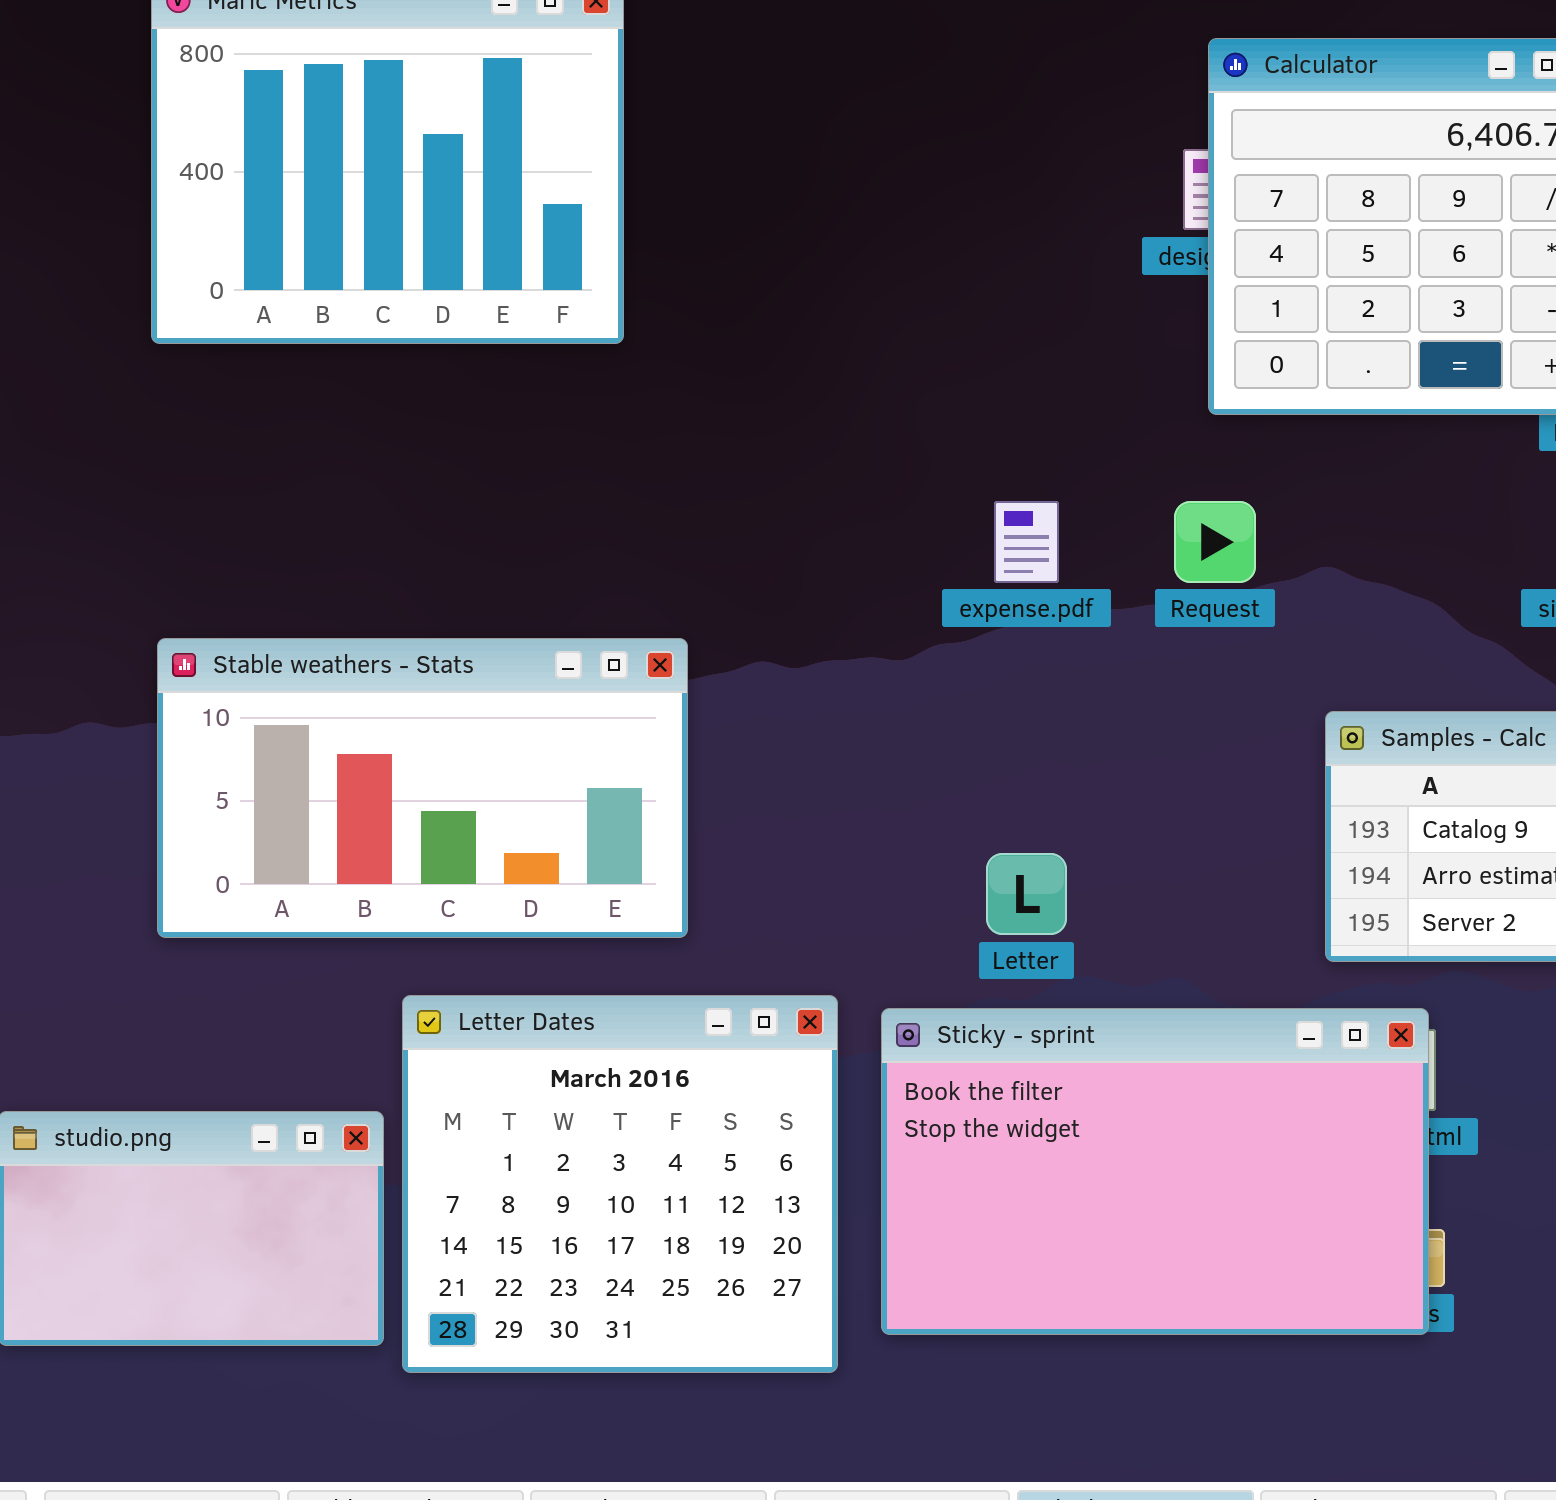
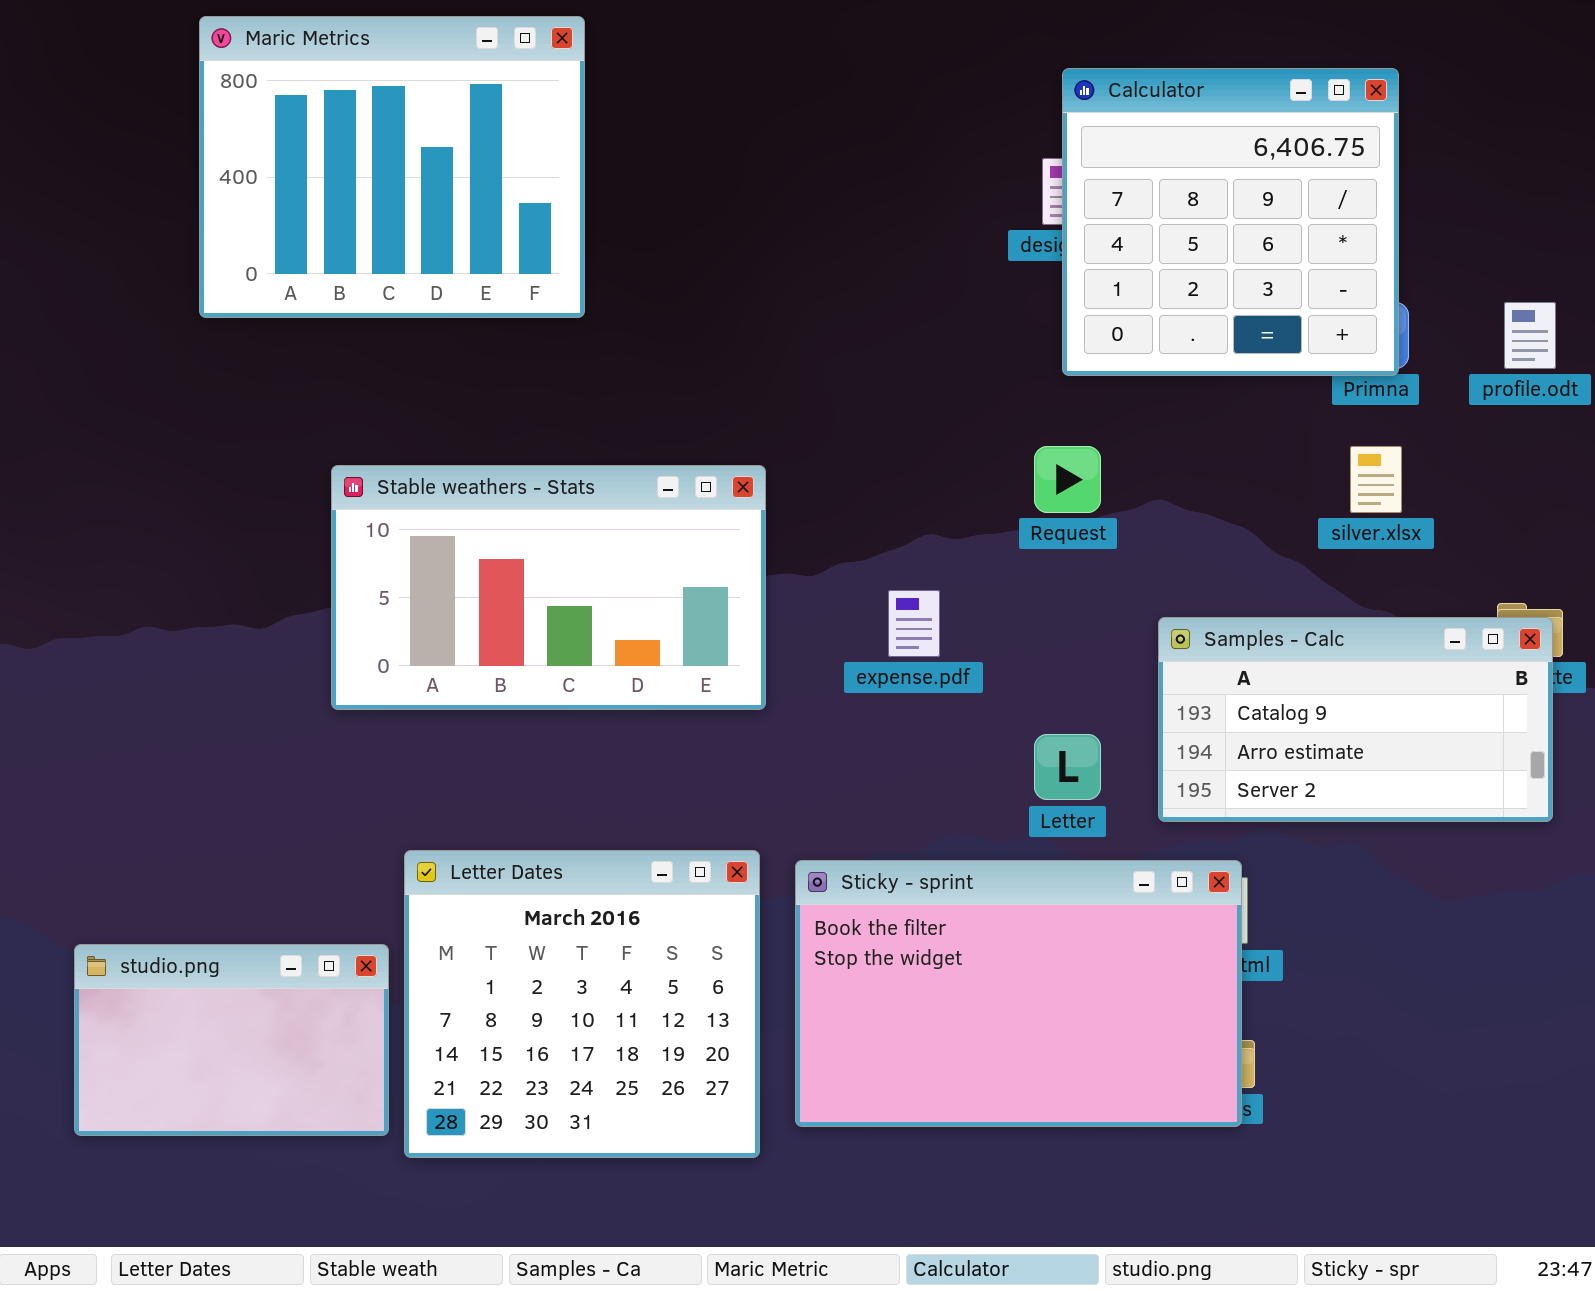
expense.pdf: [994,501,1059,583] -> [888,590,940,657], moved
Stable weathers - Stats: [157,638,688,938] -> [331,465,766,710], moved
Letter: [986,853,1067,935] -> [1034,734,1101,800], moved

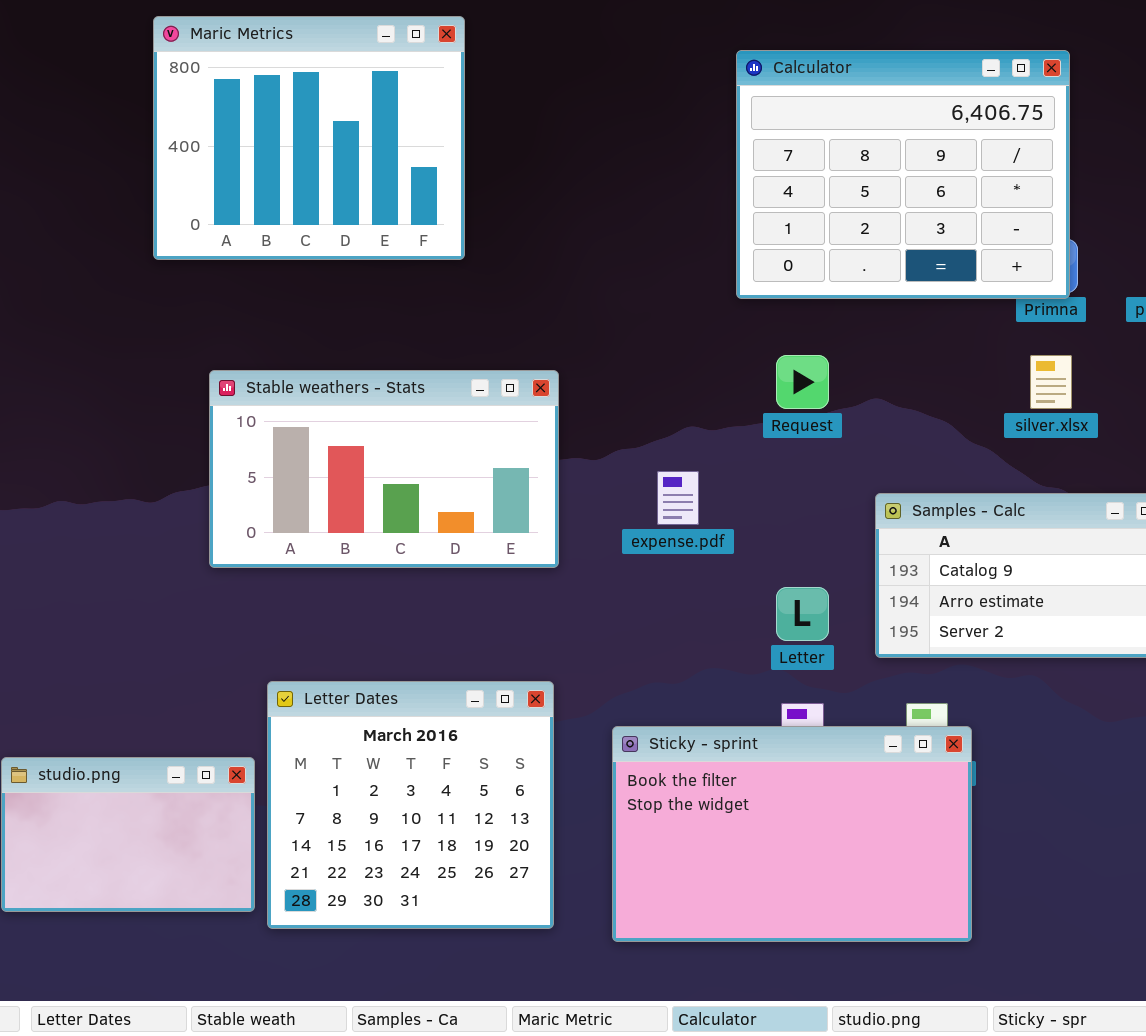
Maric Metrics: [199,16,585,318] -> [153,16,465,260], moved
Calculator: [1062,68,1399,376] -> [736,50,1070,299], resized
Sticky - sprint: [795,860,1242,1127] -> [612,726,972,942], moved

